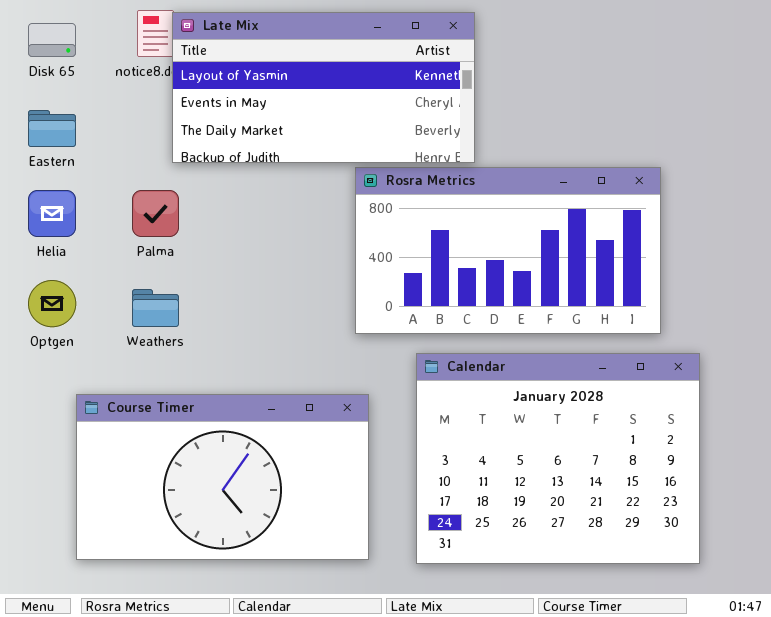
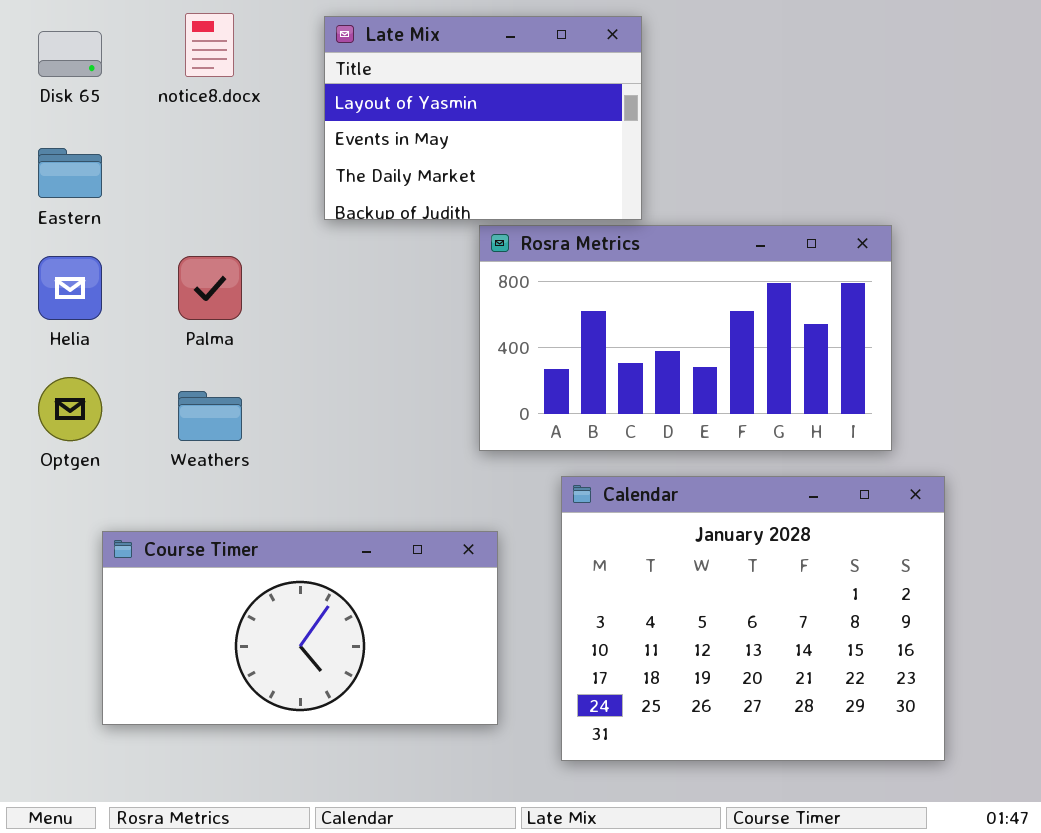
Late Mix: [172,12,475,163] -> [324,16,642,220], resized
Course Timer: [76,394,369,560] -> [102,531,498,725], resized

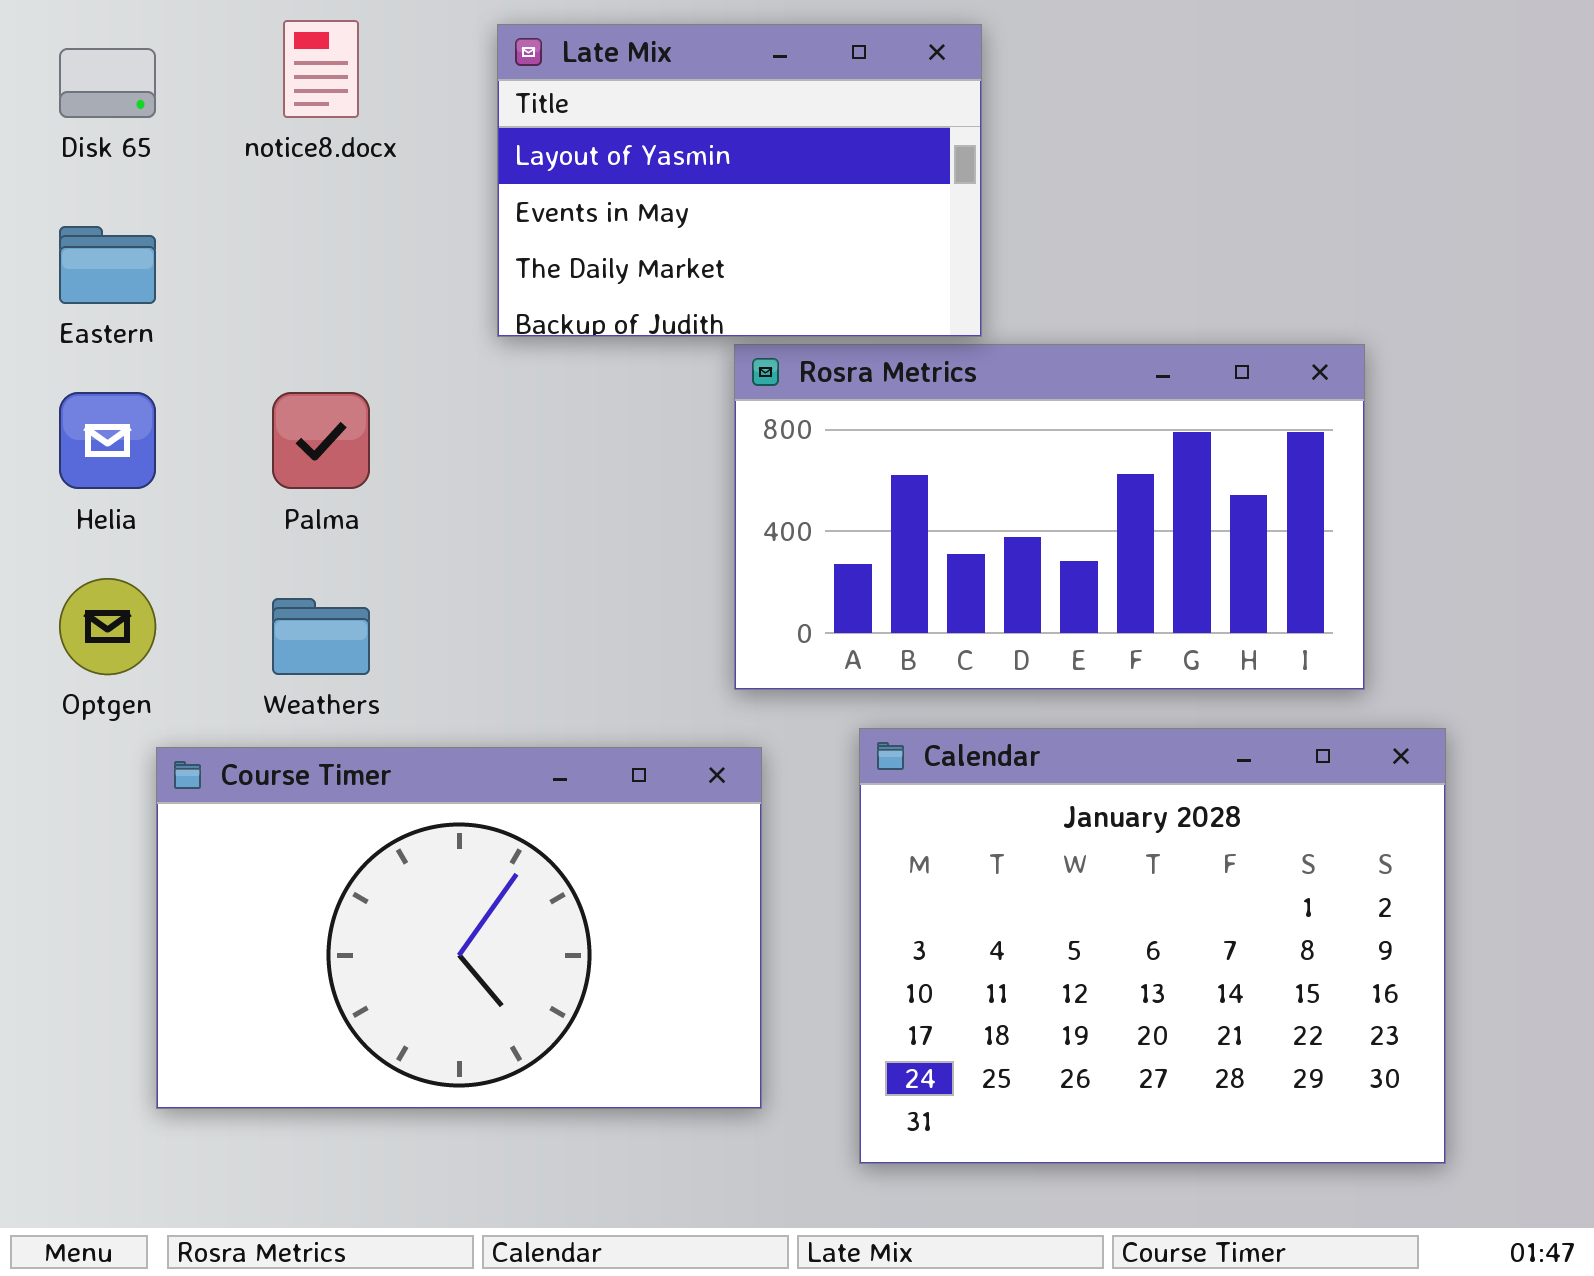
Course Timer: [102,531,498,725] -> [156,747,762,1109], resized

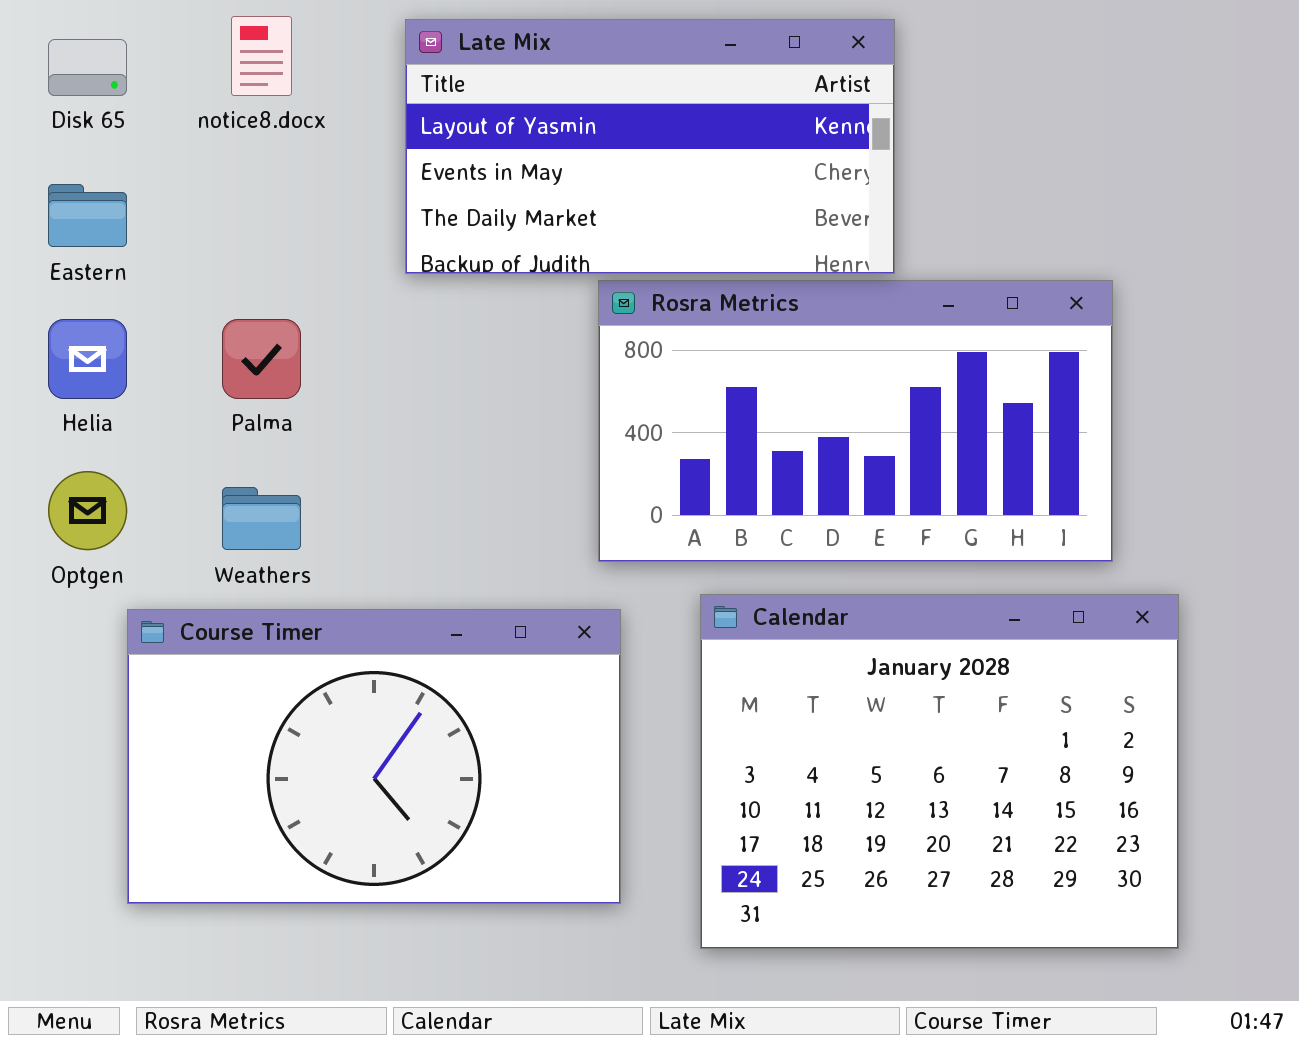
Late Mix: [497,24,982,337] -> [405,19,895,274], resized

